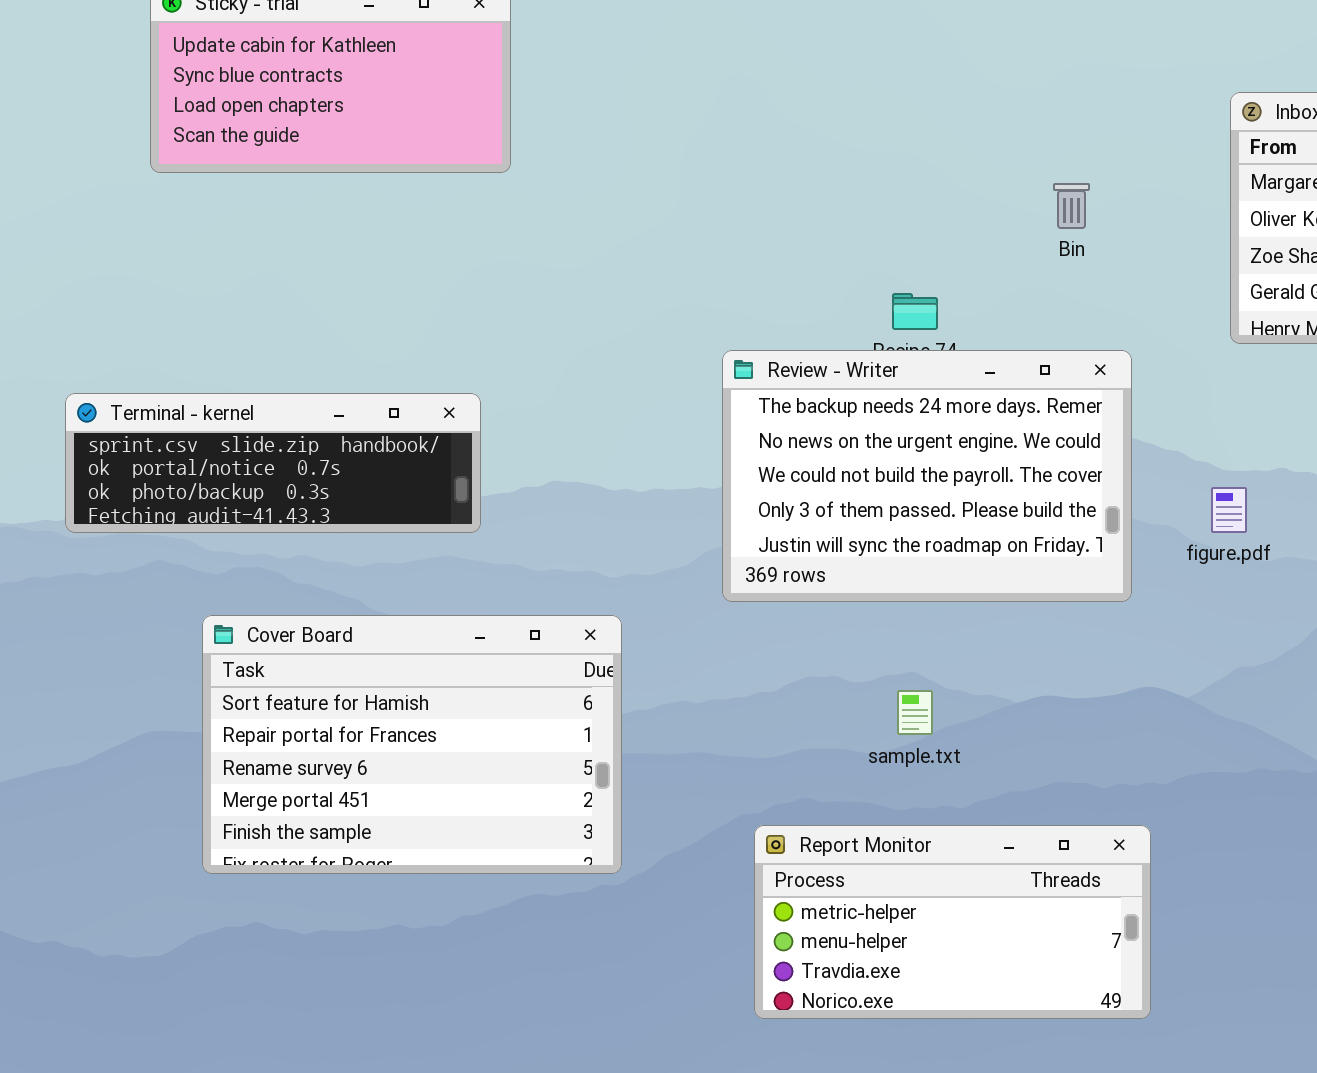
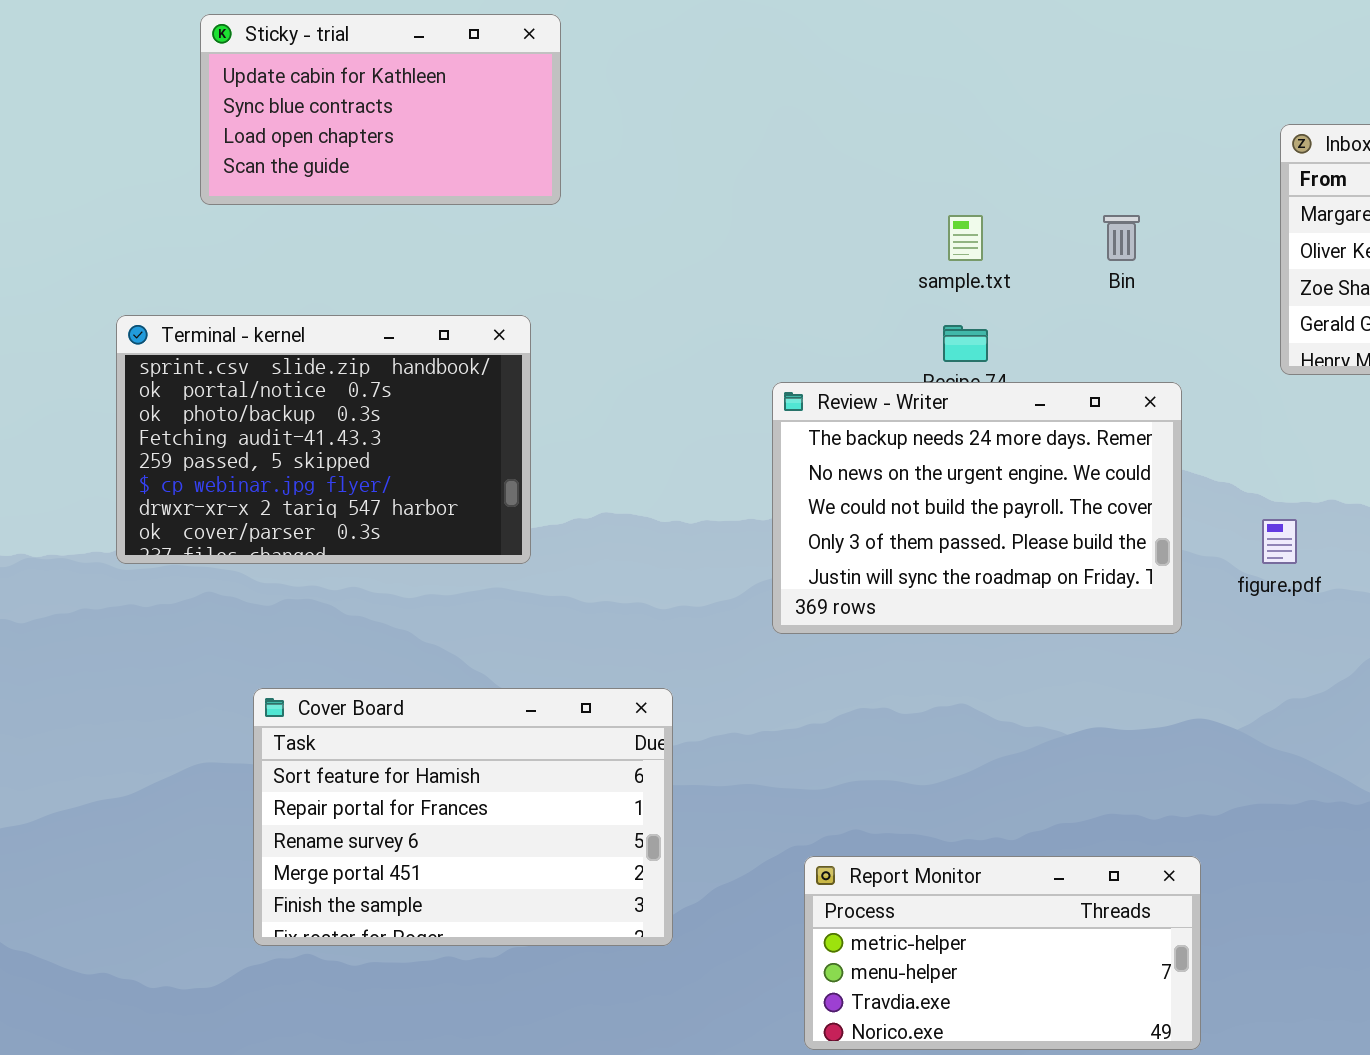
Terminal - kernel: [65,393,481,533] -> [116,315,531,564], resized
Cover Board: [202,615,622,874] -> [253,688,673,946], moved
sample.txt: [897,690,933,735] -> [948,215,983,261], moved

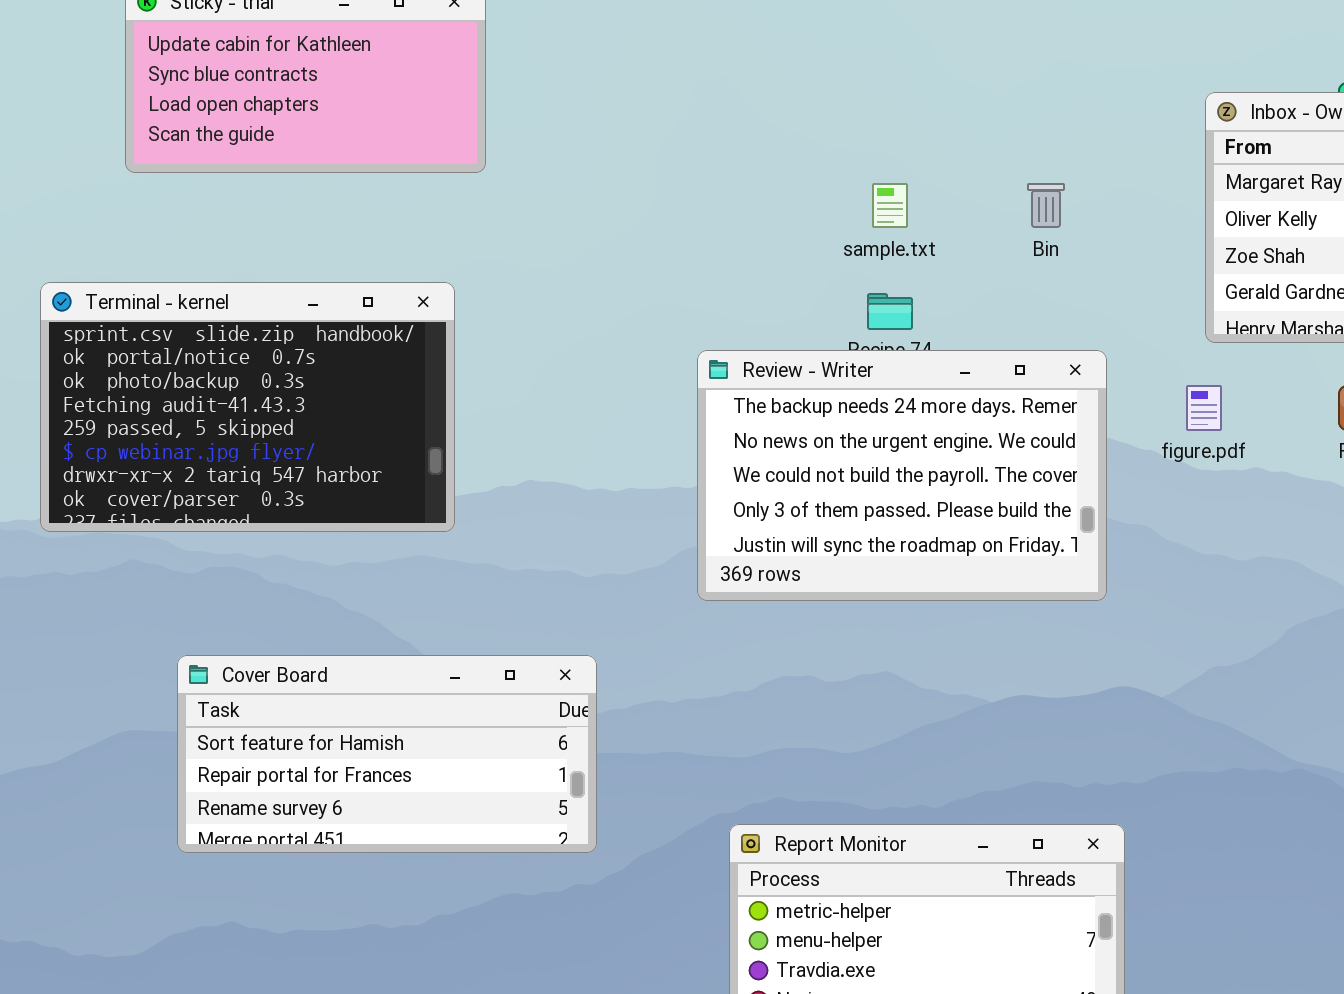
figure.pdf: [1262,519,1297,564] -> [1186,385,1222,431], moved
Cover Board: [253,688,673,946] -> [177,655,597,853], resized

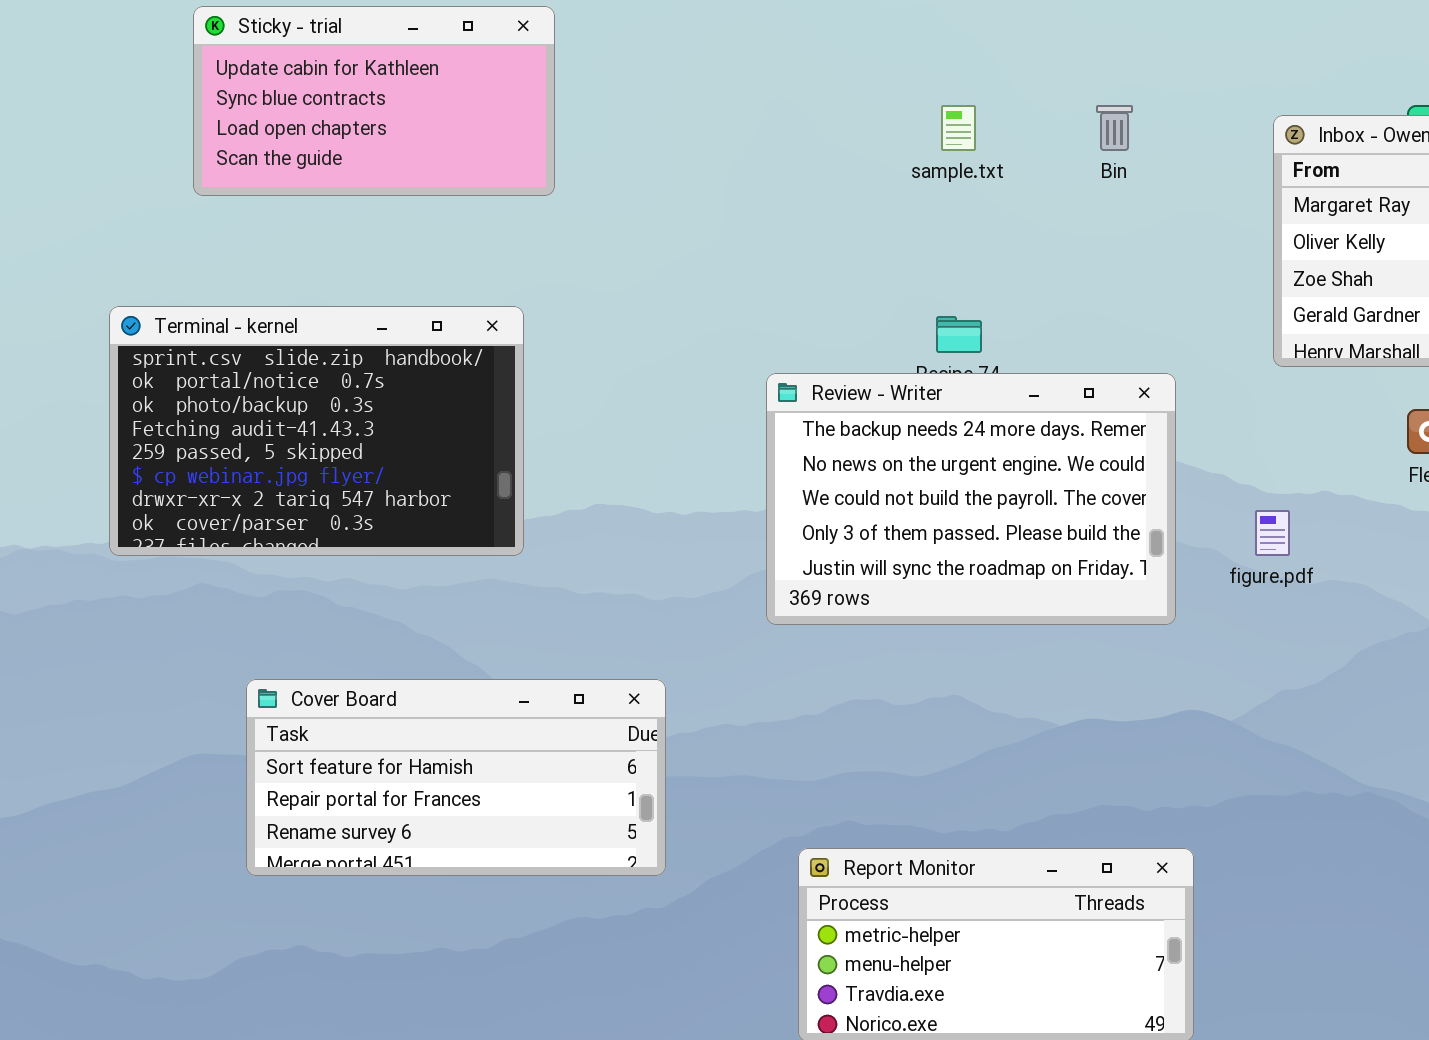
sample.txt: [872,183,908,228] -> [941,105,976,151], moved
Bin: [1027,183,1065,228] -> [1096,105,1133,151], moved
figure.pdf: [1186,385,1222,431] -> [1255,510,1290,556], moved

